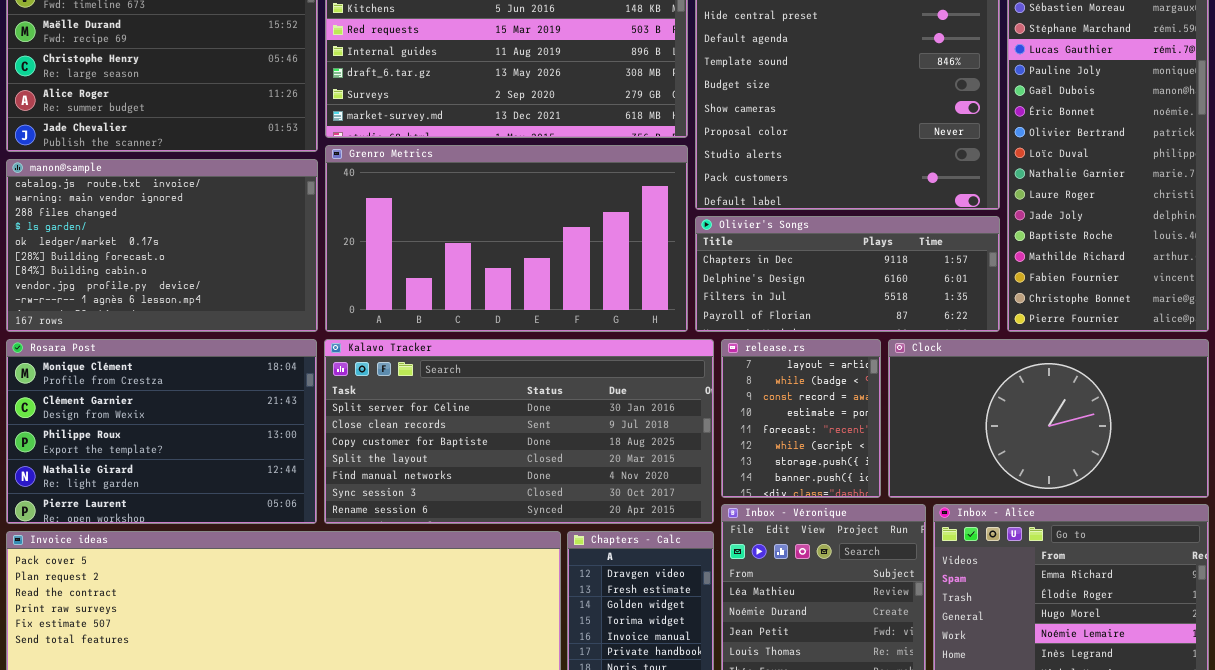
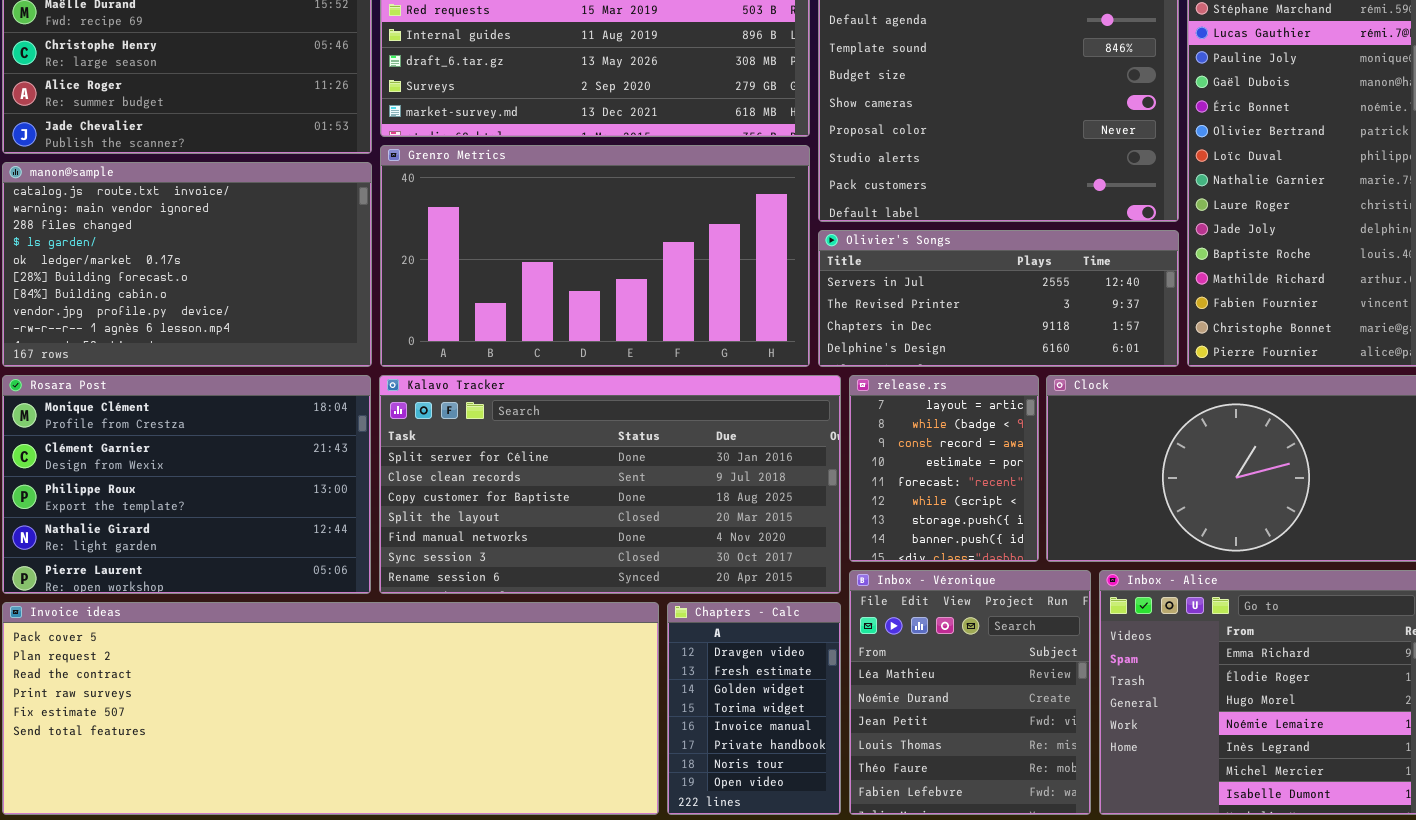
Olivier's Songs: [695,216,1000,332] -> [818,230,1179,367], scrolled up 2 rows

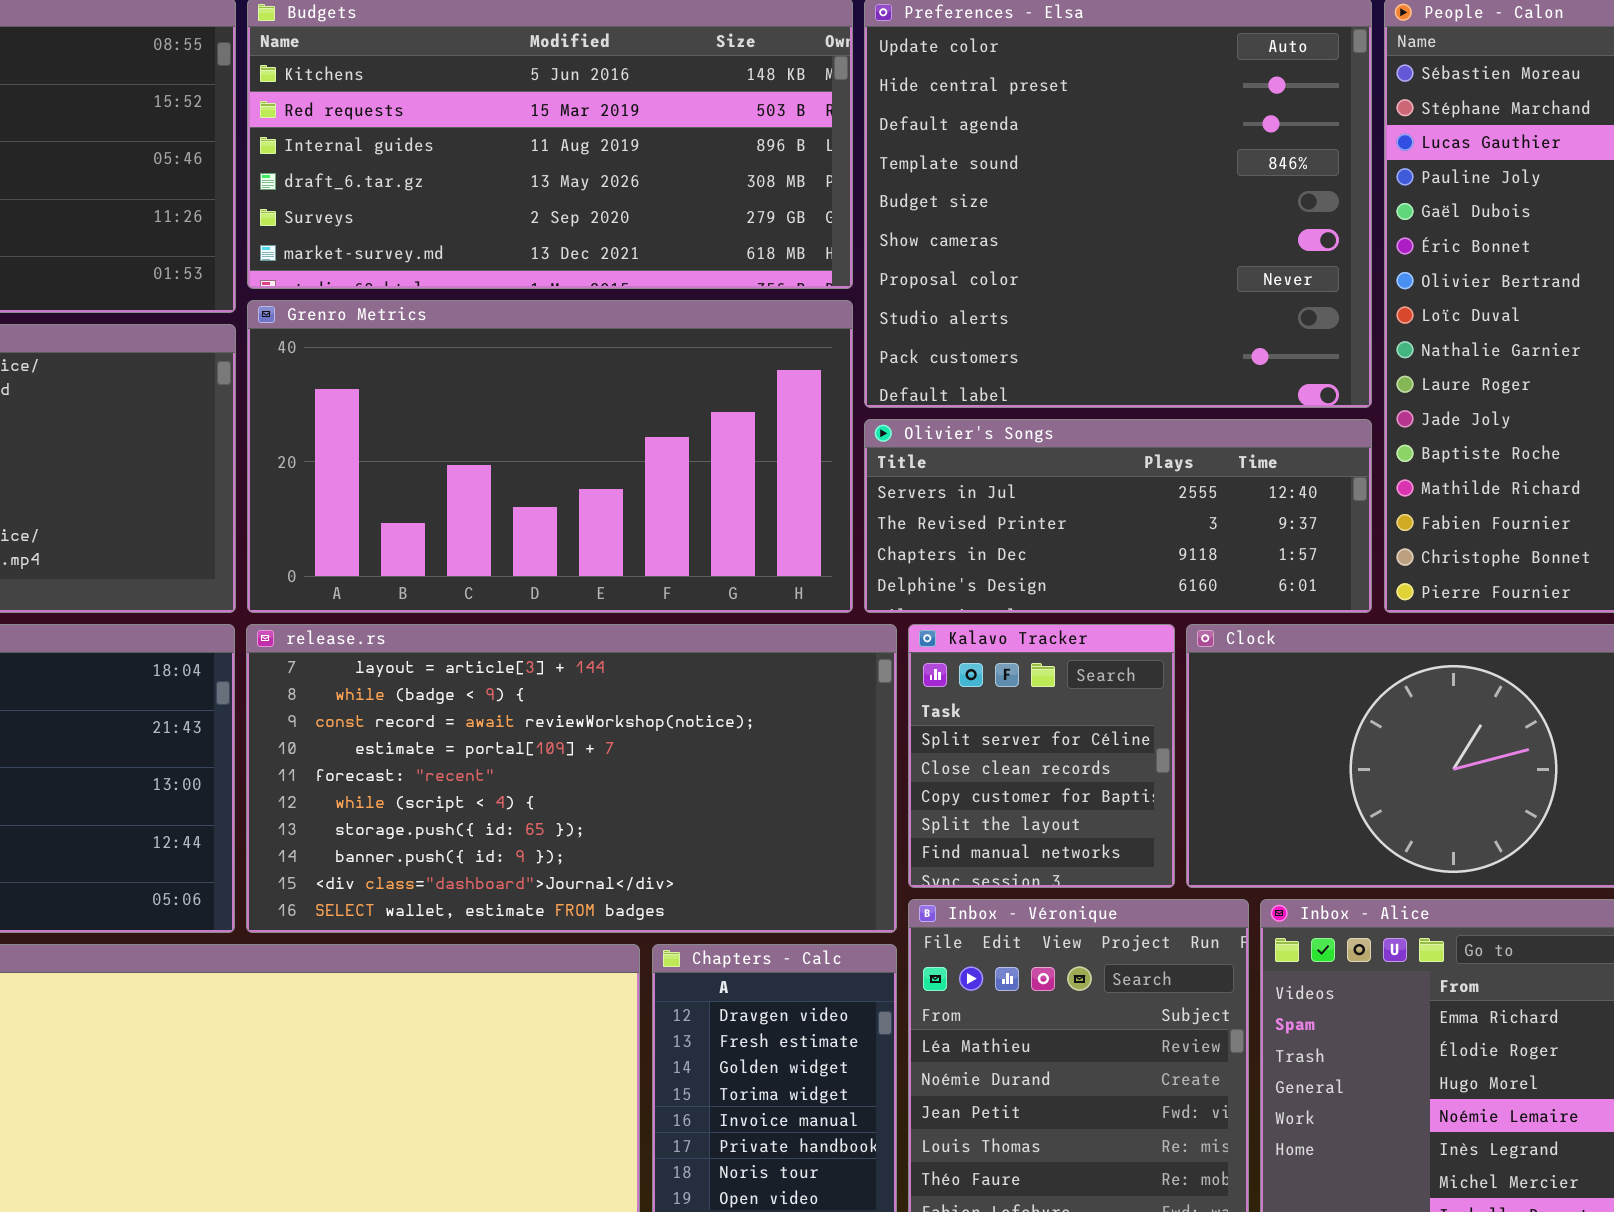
Kalavo Tracker: [379,375,841,594] -> [908,624,1175,888], moved, resized
release.rs: [849,375,1039,562] -> [246,624,897,933], moved, resized

